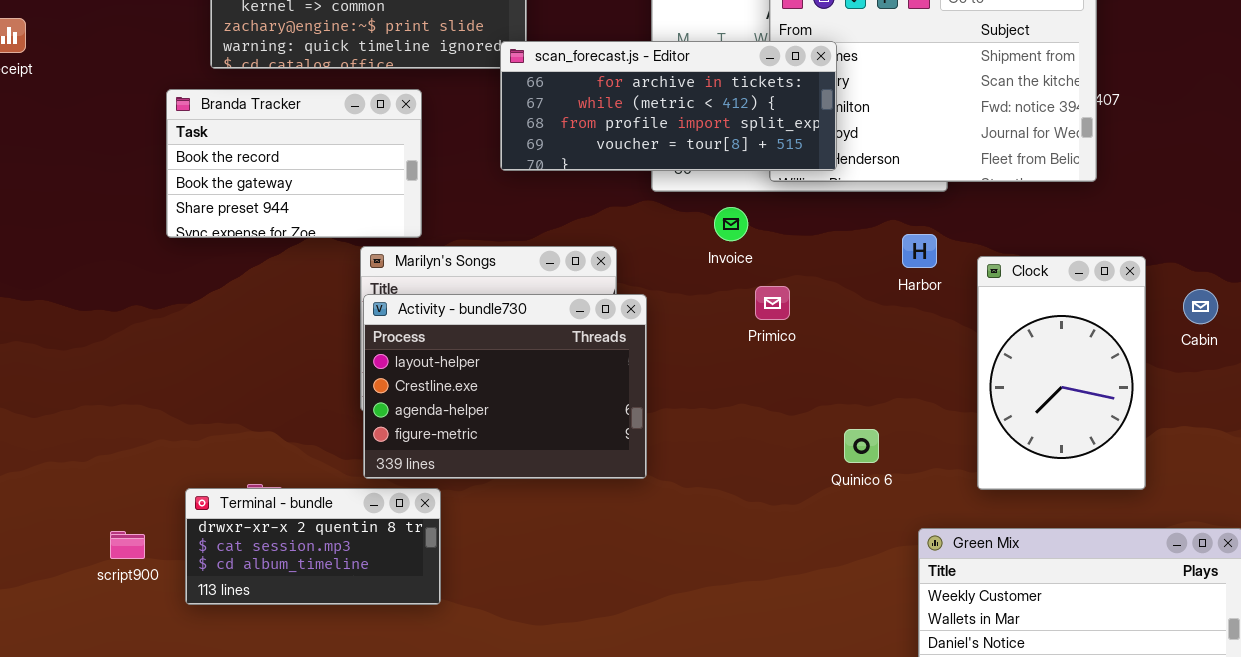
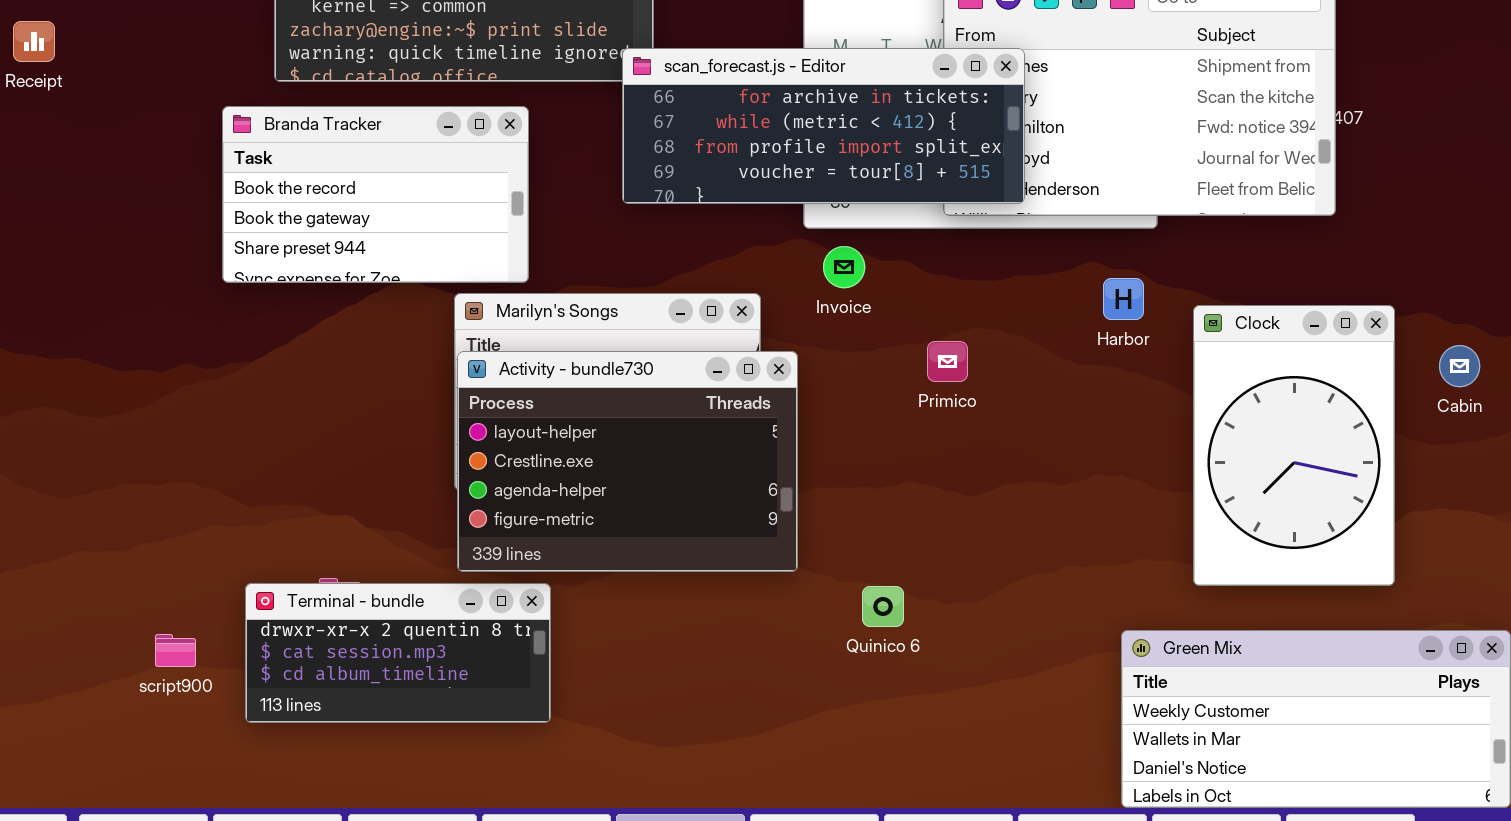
Invoice: [714,207,748,241] -> [823,246,865,288], moved
Quinico 6: [844,429,879,463] -> [862,586,904,627], moved

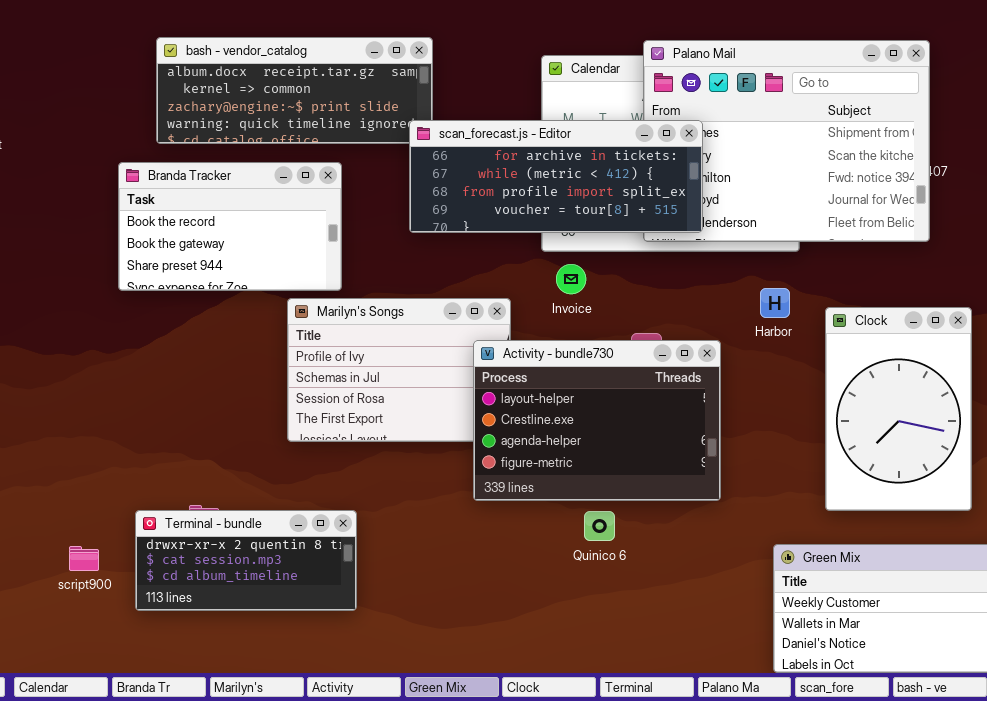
Activity - bundle730: [457,351,798,572] -> [473,340,721,501], moved

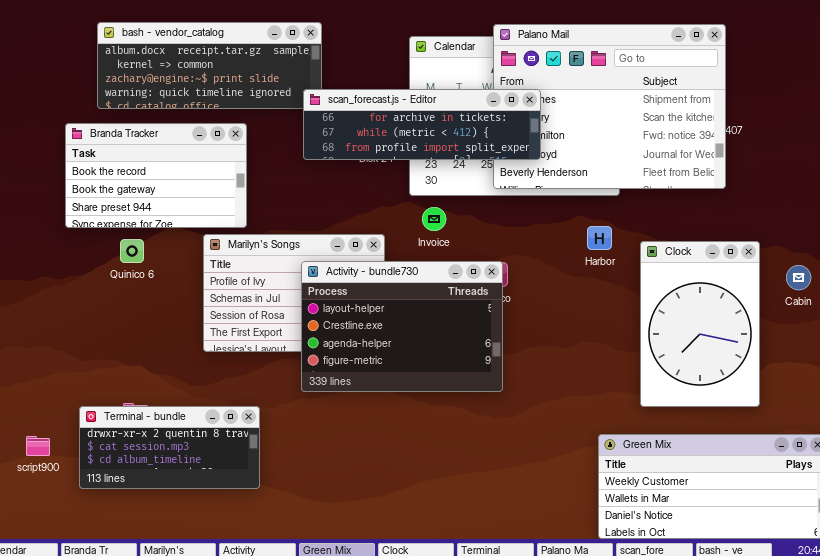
scan_forecast.js - Editor: [409,120,703,233] -> [303,89,541,160], resized
Activity - bundle730: [473,340,721,501] -> [301,261,503,392], moved
Quinico 6: [584,511,615,541] -> [120,239,144,263], moved

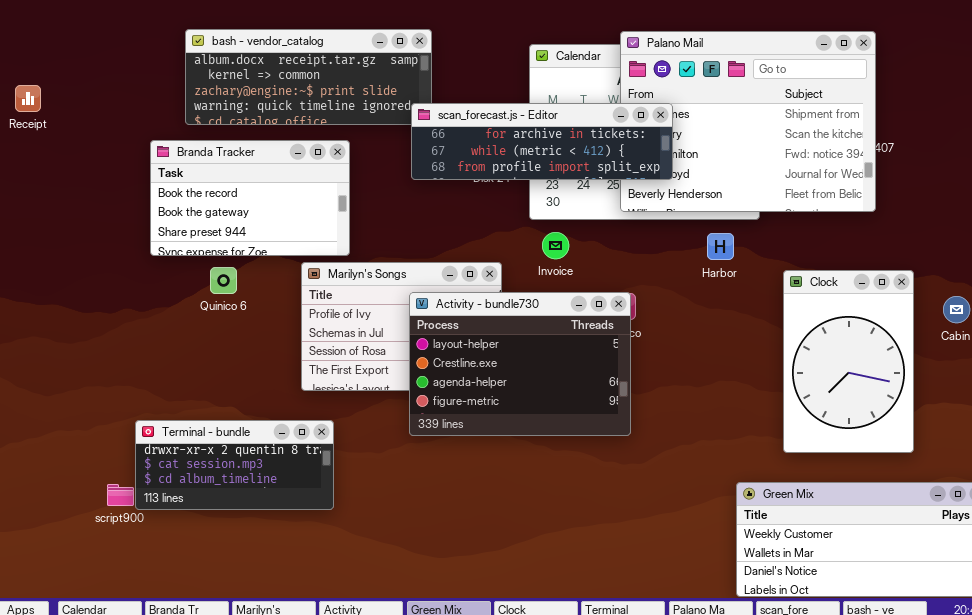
Harbor: [587,226,612,250] -> [707,233,734,260], moved
Terminal - bundle: [79,406,260,489] -> [135,420,334,510], moved

